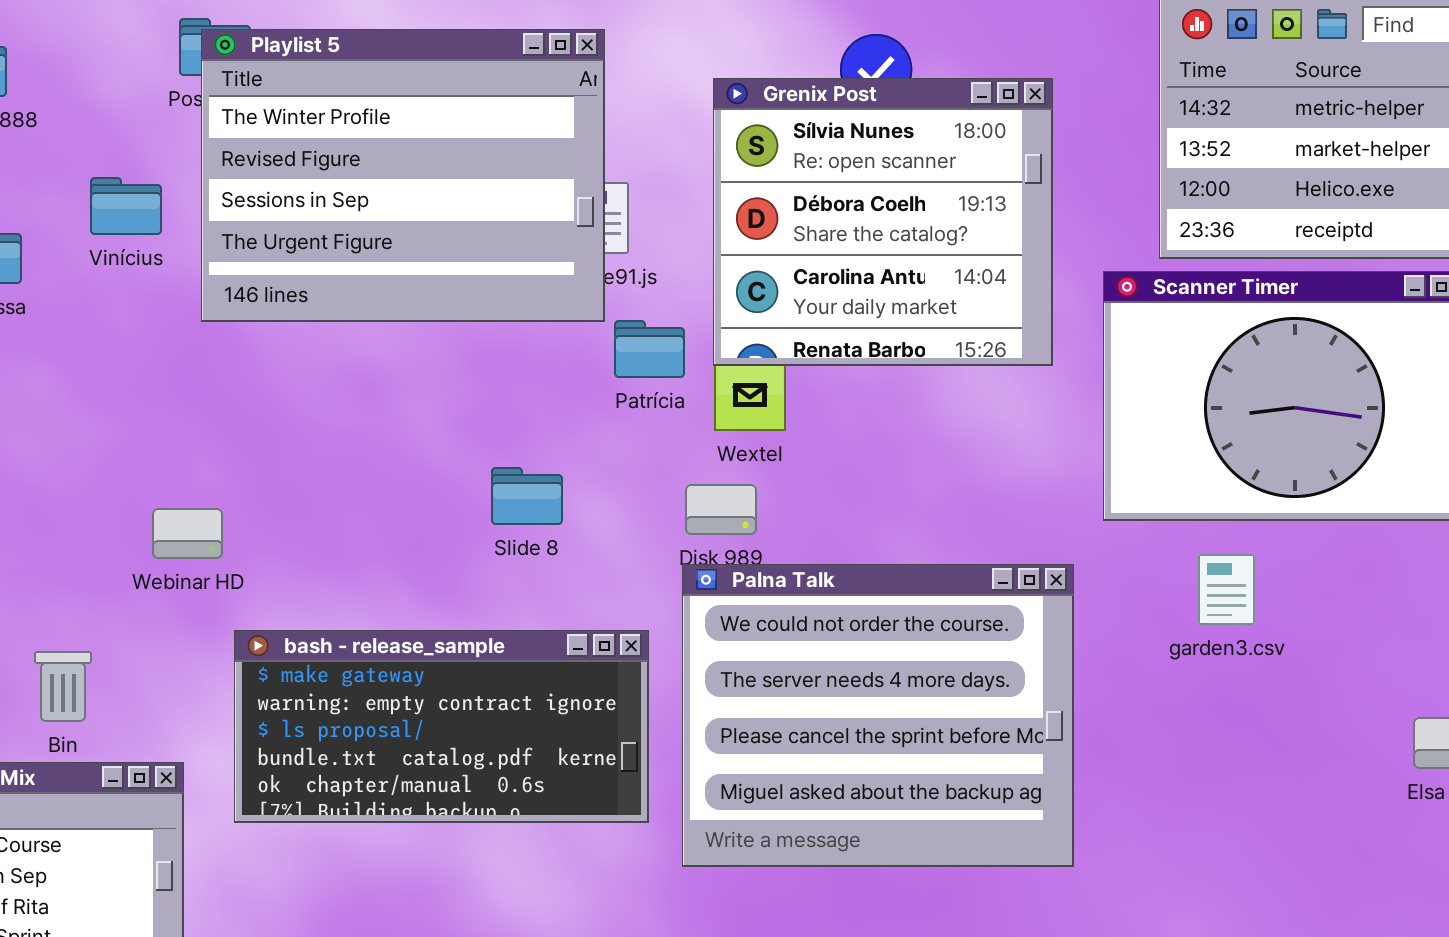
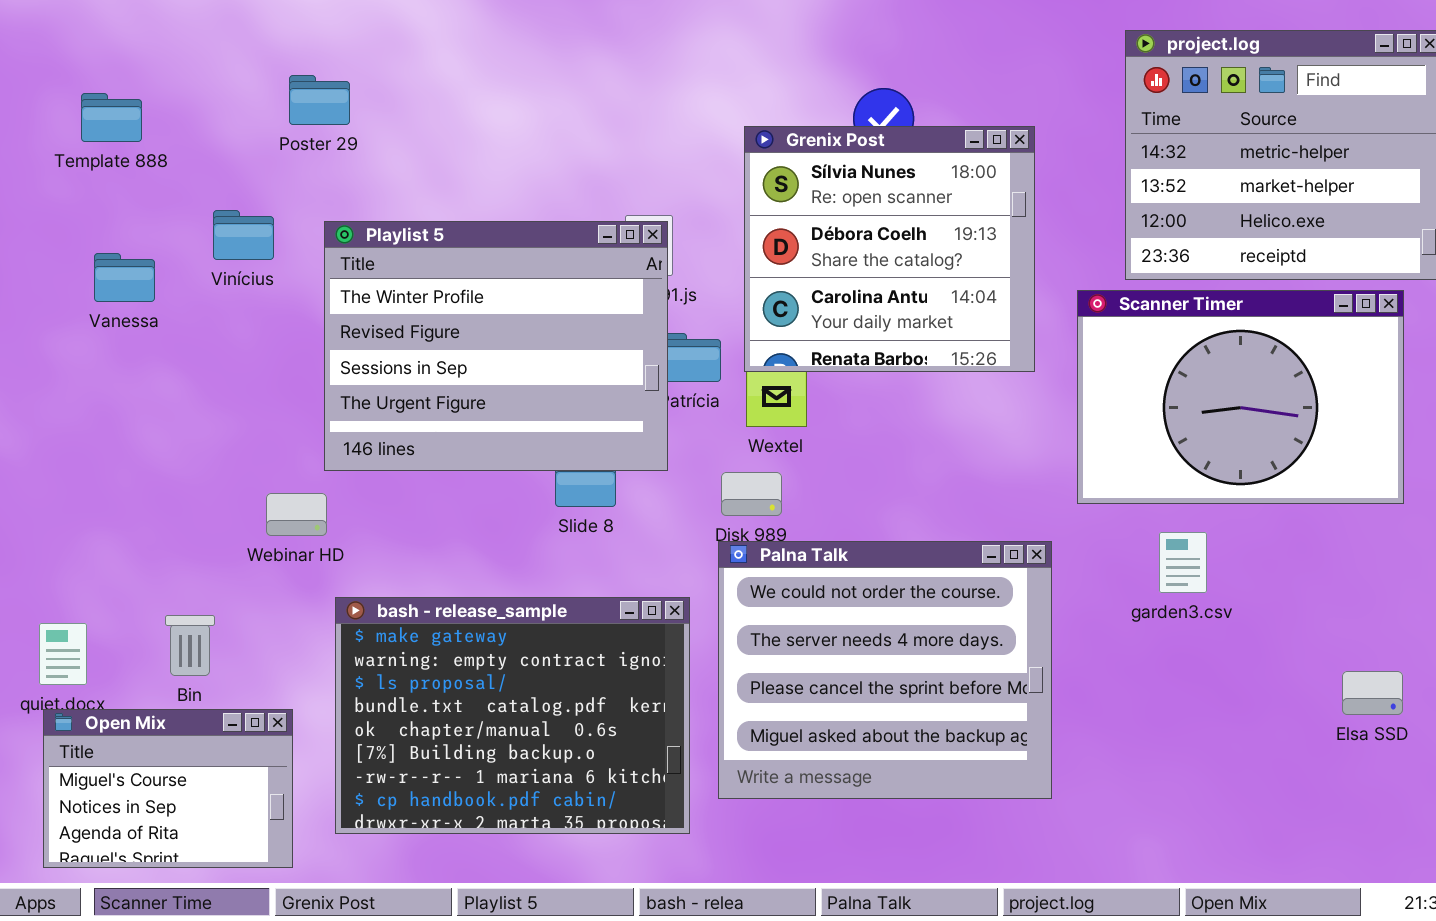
Playlist 5: [201,29,605,322] -> [324,221,668,471], moved
bash - release_sample: [234,630,649,823] -> [335,597,690,834], resized

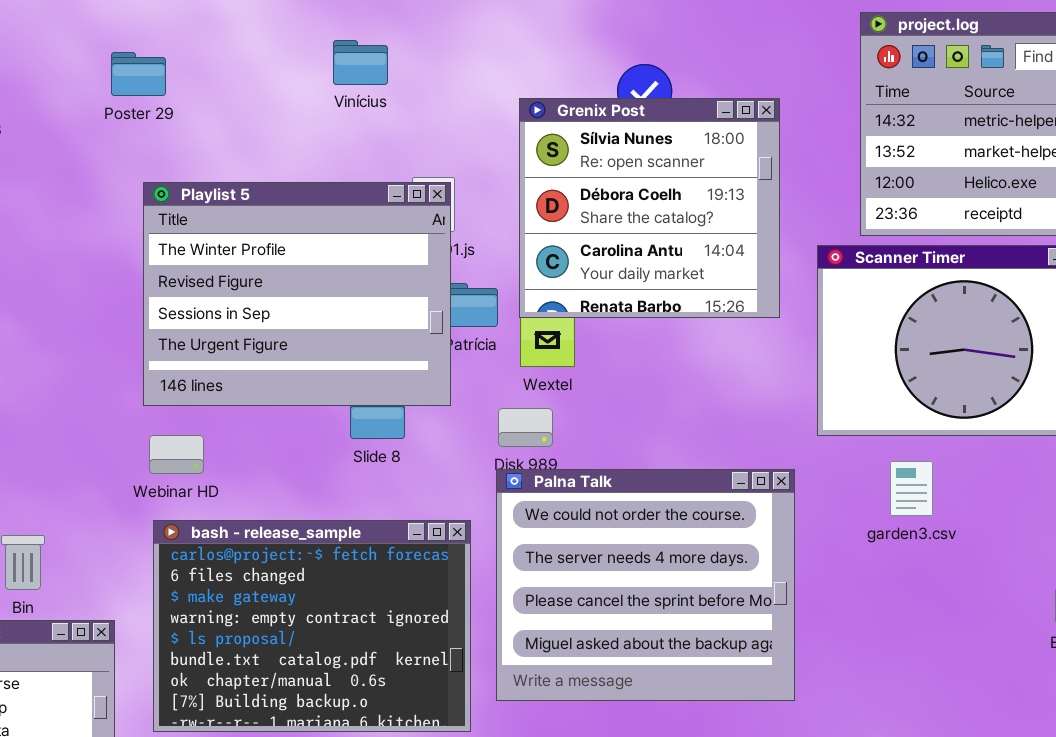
Vinícius: [213,210,274,260] -> [333,40,388,85], moved
Webinar HD: [266,493,327,536] -> [149,435,204,474], moved
bash - release_sample: [335,597,690,834] -> [153,520,471,732], scrolled up 2 rows

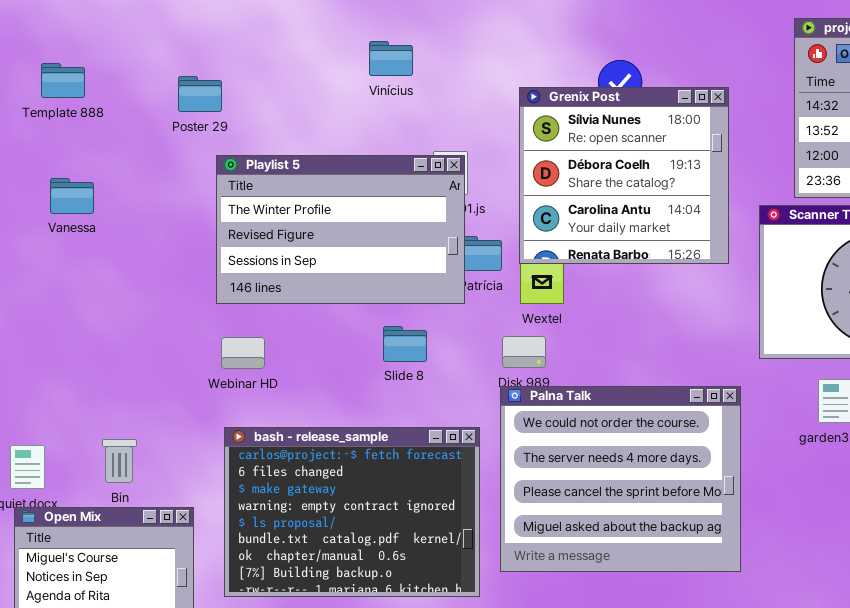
Poster 29: [111,52,166,96] -> [178,76,222,112], moved
Playlist 5: [143,182,451,406] -> [216,155,465,304], resized
Webinar HD: [149,435,204,474] -> [221,337,265,369], moved

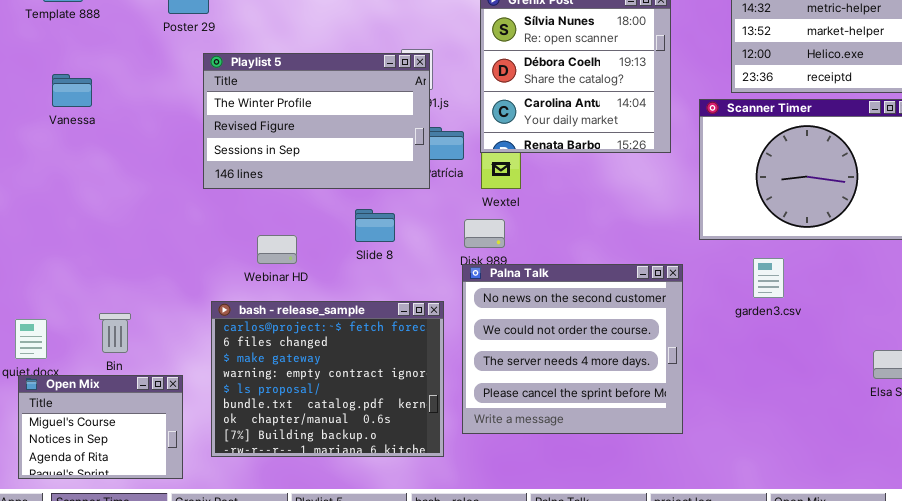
Webinar HD: [221,337,265,369] -> [257,235,297,264], moved
Palna Talk: [500,386,741,572] -> [462,264,683,434], scrolled up 1 row

